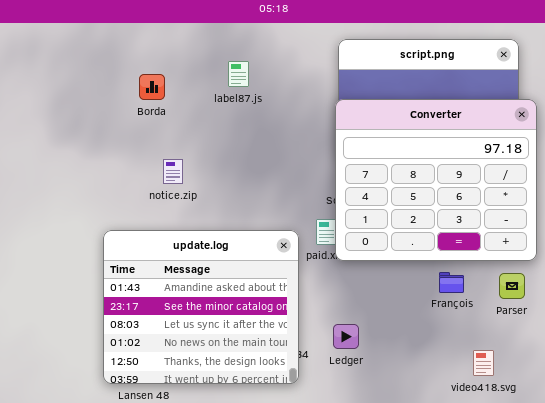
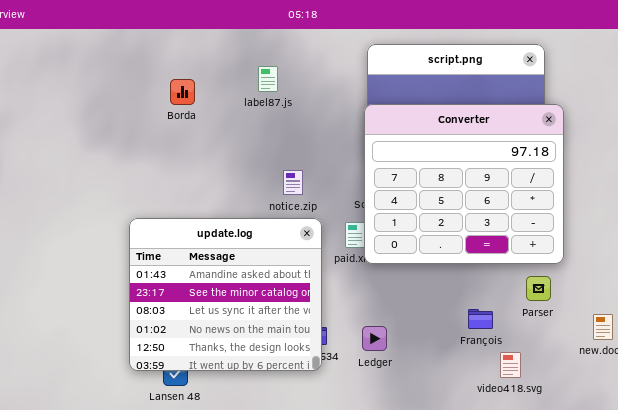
notice.zip: [163,159,183,184] -> [283,170,303,195], moved
update.log: [103,230,299,384] -> [129,218,322,371], moved
François: [439,272,464,293] -> [468,309,493,329], moved

